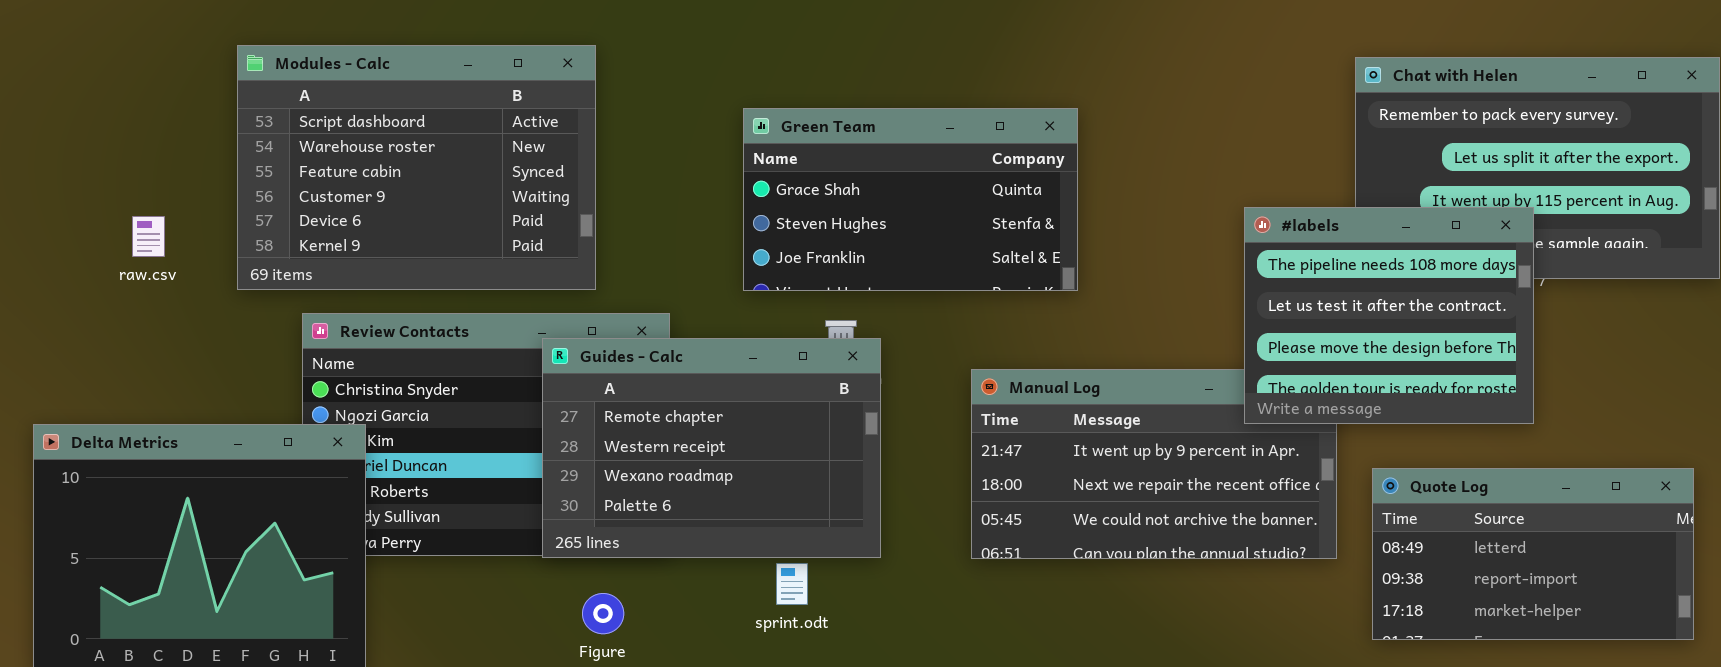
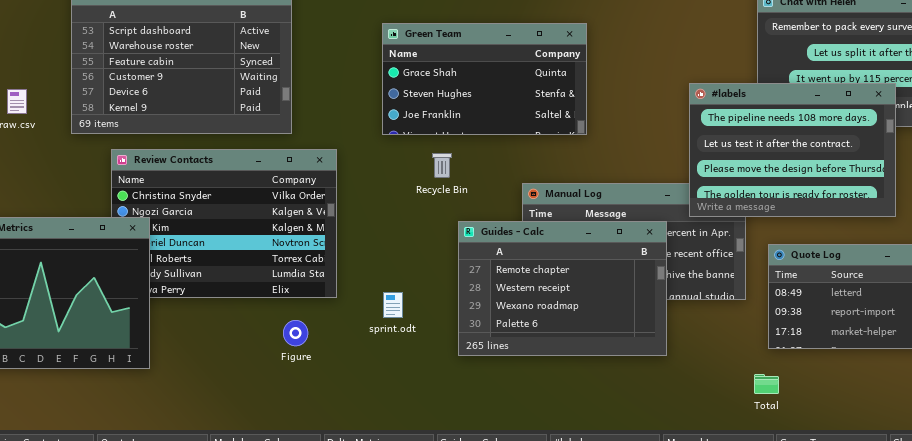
#labels: [1244,207,1534,424] -> [689,83,896,217], resized
Guides - Calc: [542,338,881,558] -> [458,221,667,356], moved
sprint.odt: [776,563,808,605] -> [383,292,403,318], moved

